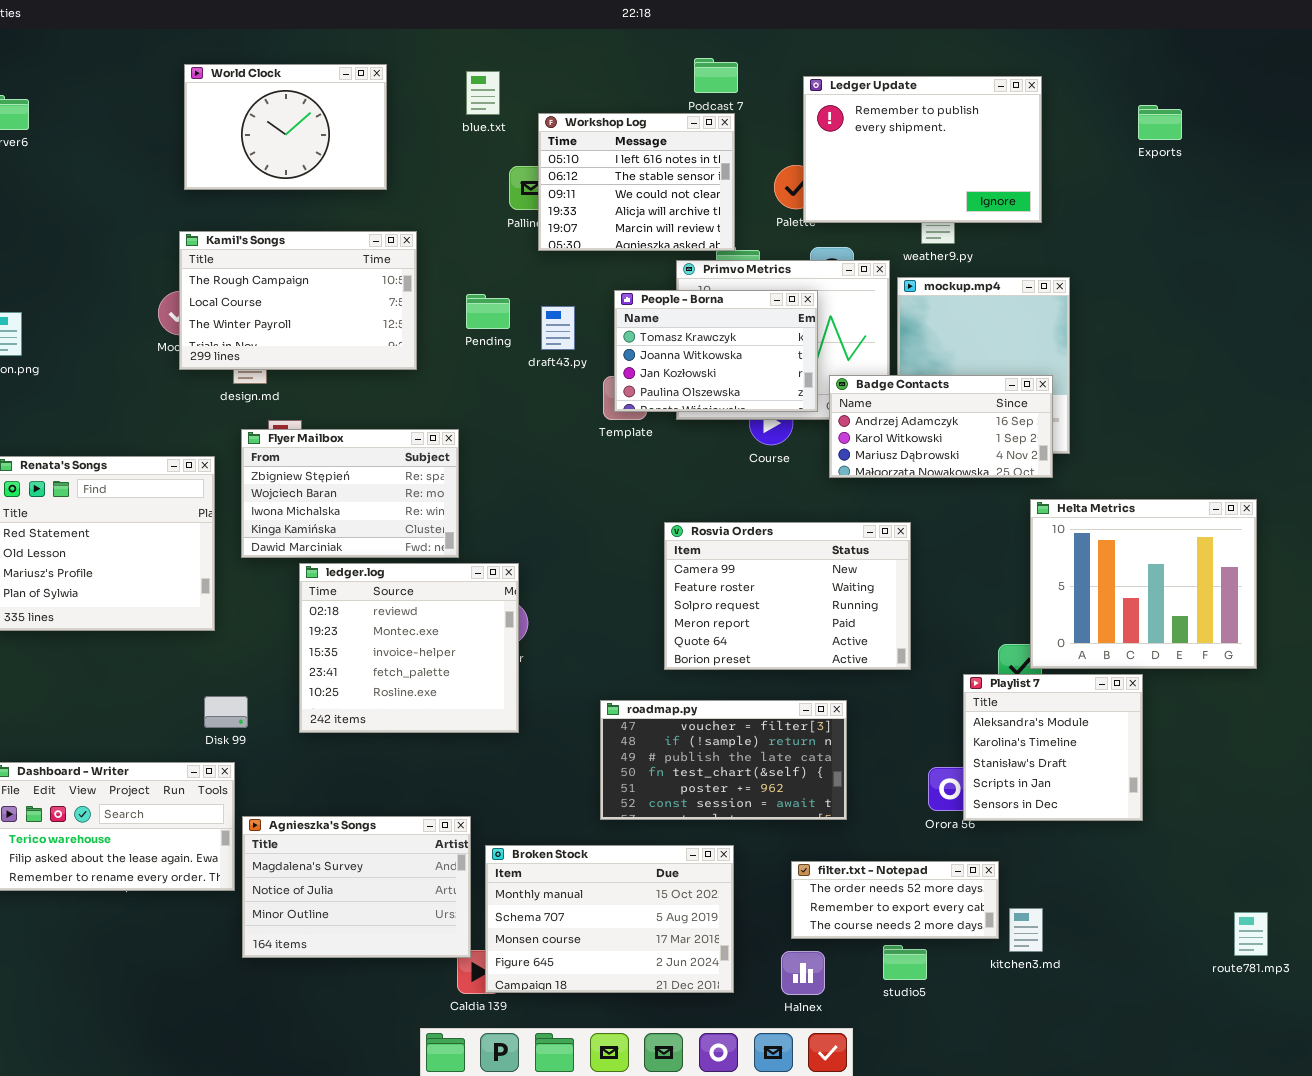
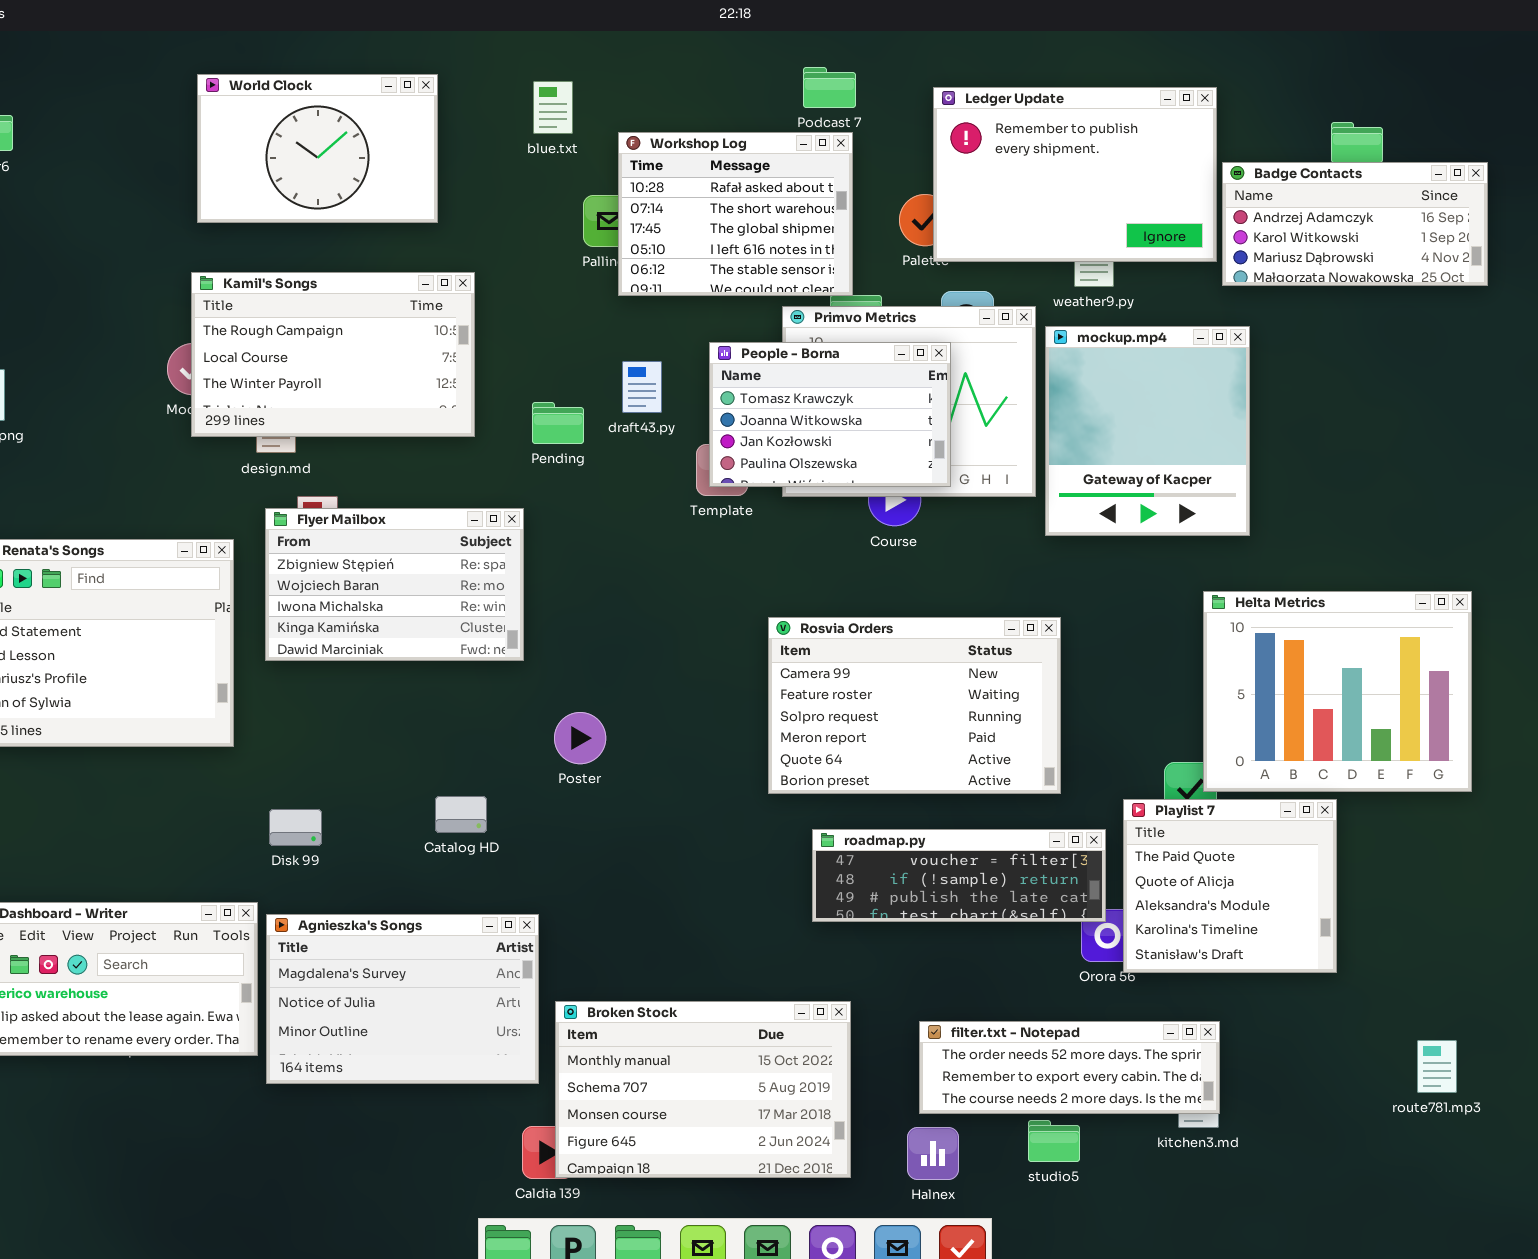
Workshop Log: [538,113,735,251] -> [618,132,853,296], scrolled up 3 rows
Pending: [466,294,510,329] -> [532,402,584,444], moved
Badge Contacts: [829,375,1053,478] -> [1222,162,1488,286], moved
ledger.log: [299,563,519,733] -> none, closed
Playlist 7: [963,674,1143,821] -> [1123,799,1337,973], scrolled up 2 rows
Disk 99: [204,696,248,728] -> [269,809,322,846], moved
roadmap.py: [600,700,847,820] -> [812,829,1106,922], moved, resized
Agnieszka's Songs: [242,816,471,958] -> [266,914,539,1084], moved
filter.txt - Notepad: [791,861,999,939] -> [919,1021,1220,1114], resized
route781.mp3: [1234,912,1268,956] -> [1417,1040,1457,1093], moved

